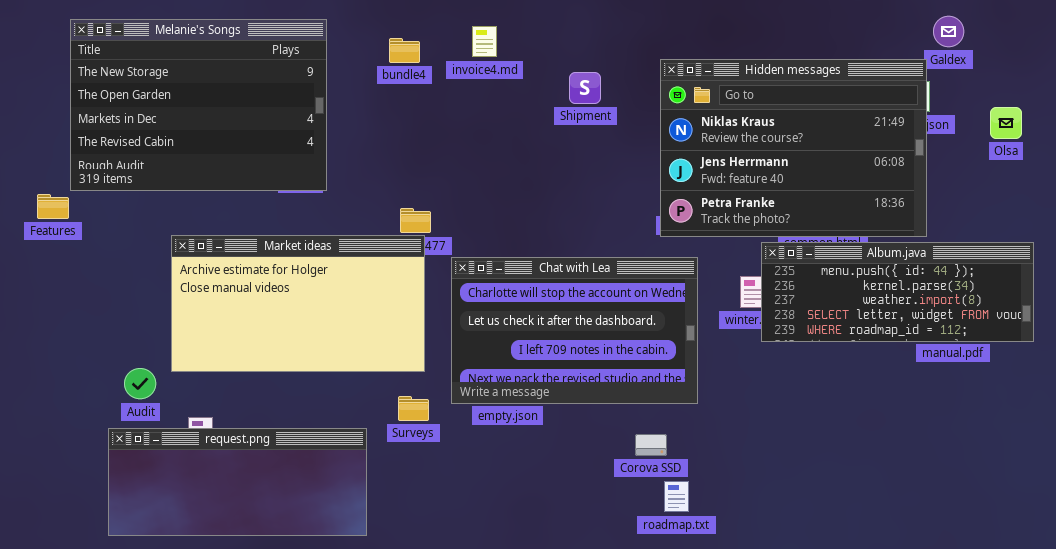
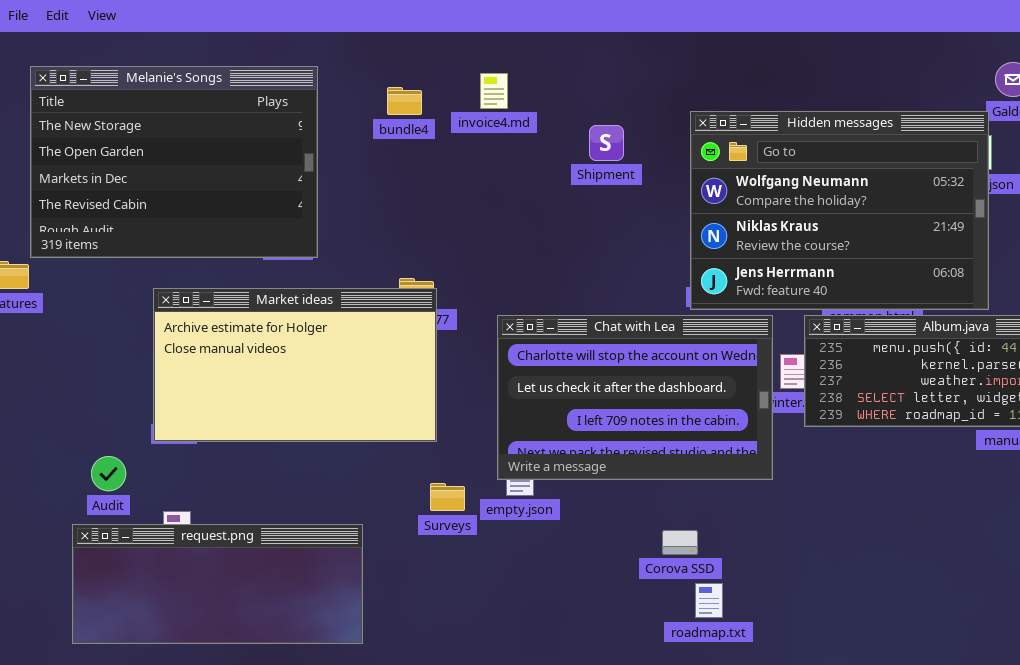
Hidden messages: [660,59,927,237] -> [690,111,989,310], scrolled up 1 row
Market ideas: [171,235,425,372] -> [153,288,437,442], moved
Chat with Lea: [451,257,698,404] -> [497,315,773,480], moved
Surveys: [398,396,429,421] -> [430,483,465,511], moved

